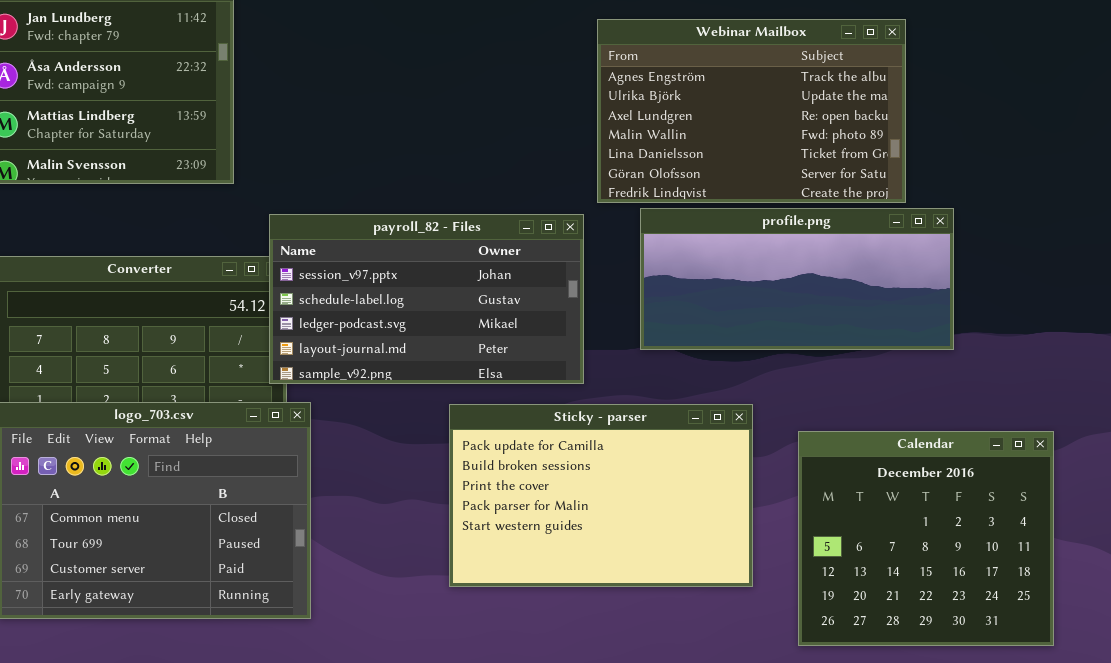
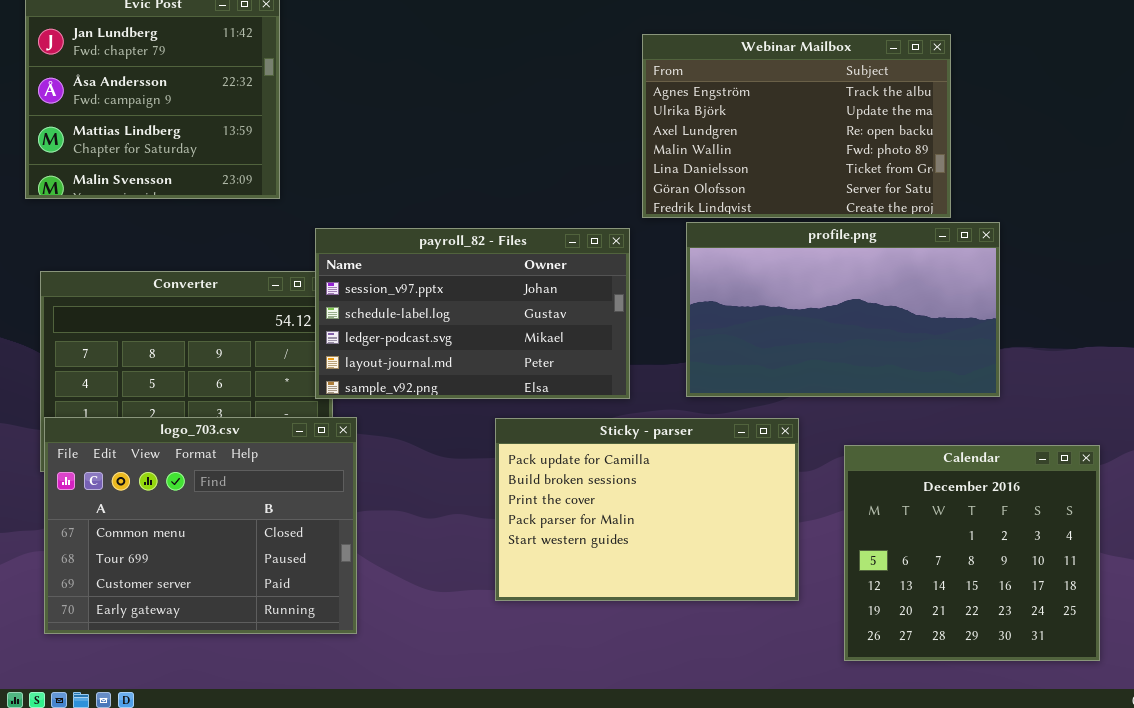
profile.png: [640,208,954,350] -> [686,222,1000,397], resized

